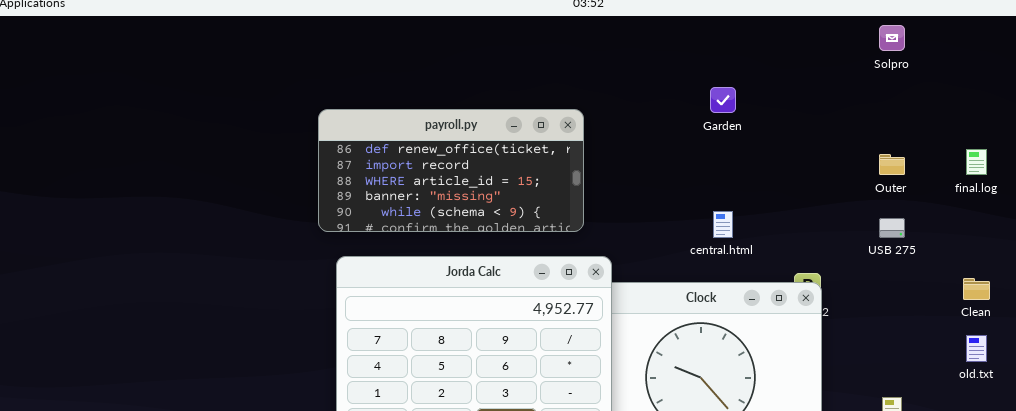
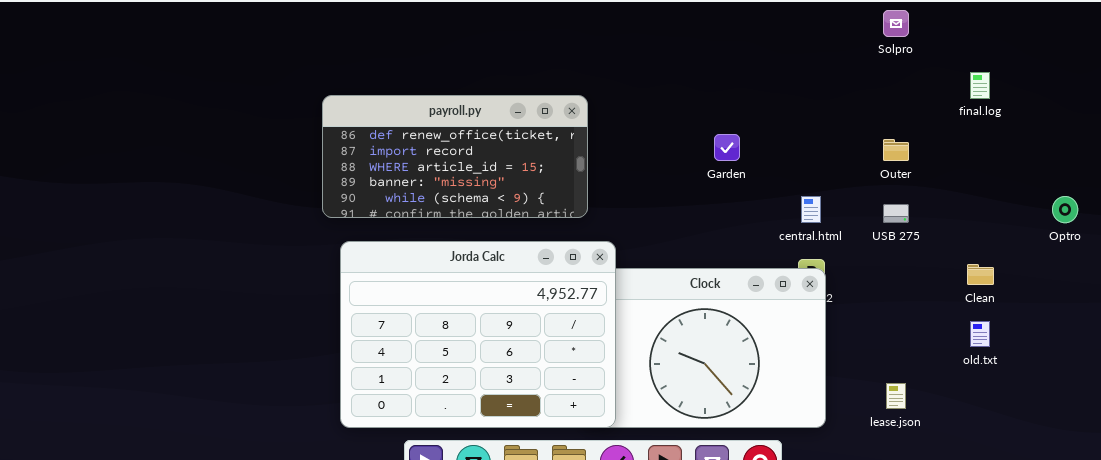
Garden: [710,87,736,113] -> [714,134,740,161], moved
final.log: [966,149,987,175] -> [970,72,990,99], moved
central.html: [713,211,733,238] -> [801,196,821,223], moved

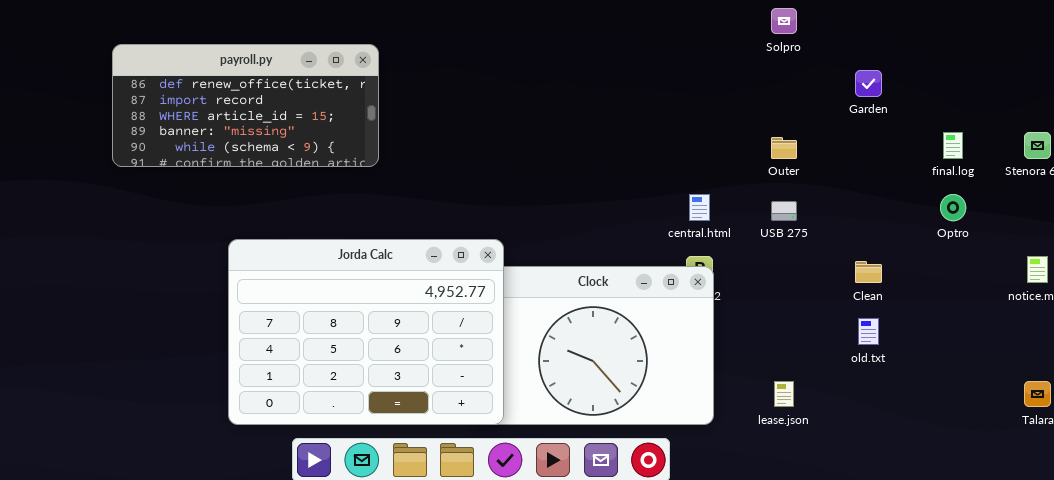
final.log: [970,72,990,99] -> [943,132,963,159], moved
payroll.py: [322,95,588,218] -> [112,44,379,167], moved
Garden: [714,134,740,161] -> [855,70,882,97], moved

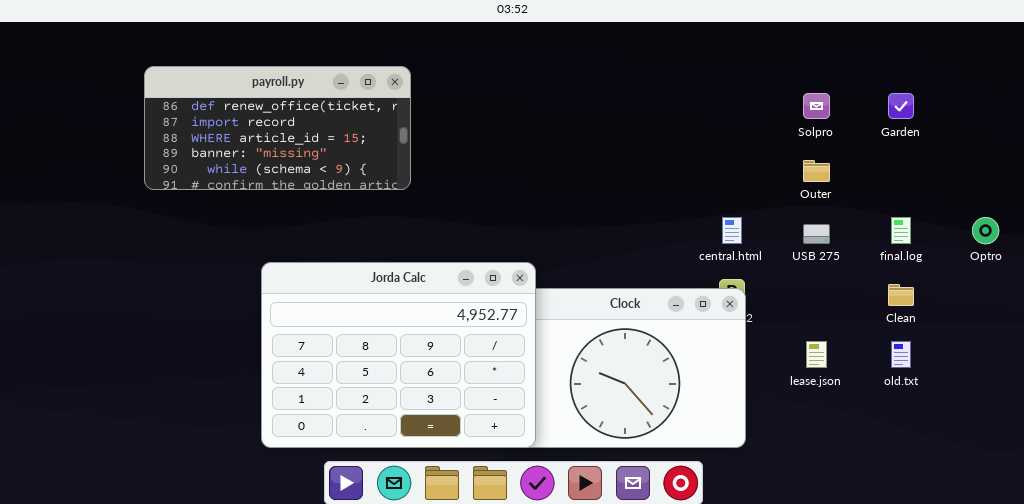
Solpro: [771,8,797,34] -> [803,93,830,119], moved
final.log: [943,132,963,159] -> [891,217,911,244], moved
lease.json: [774,381,794,407] -> [806,341,827,368], moved

